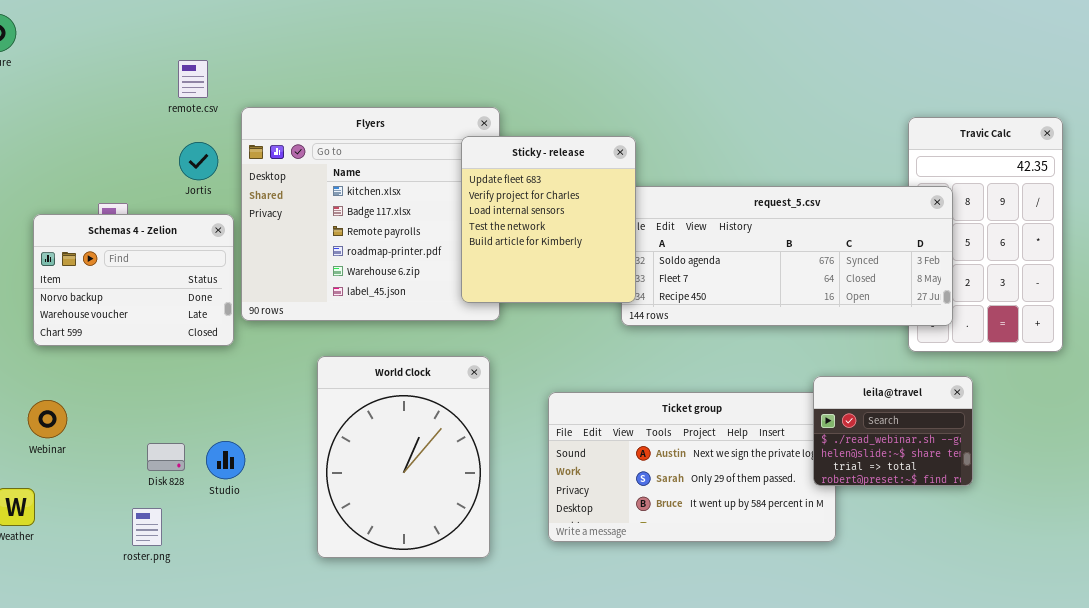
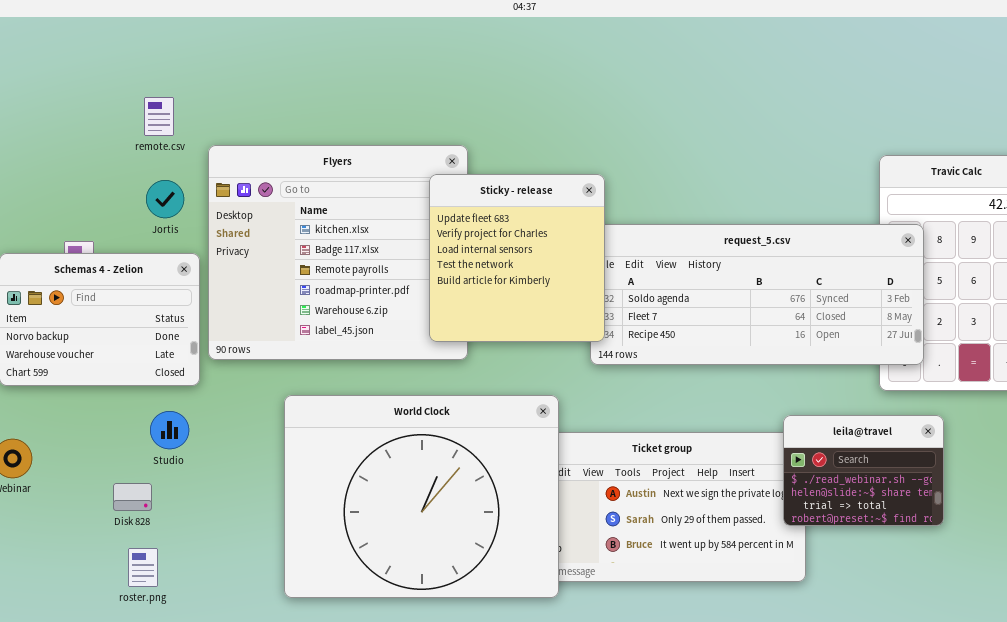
World Clock: [317,356,490,558] -> [284,395,559,598], resized
Studio: [206,441,245,479] -> [150,411,189,449], moved
roster.png: [132,508,162,546] -> [128,548,158,587], moved

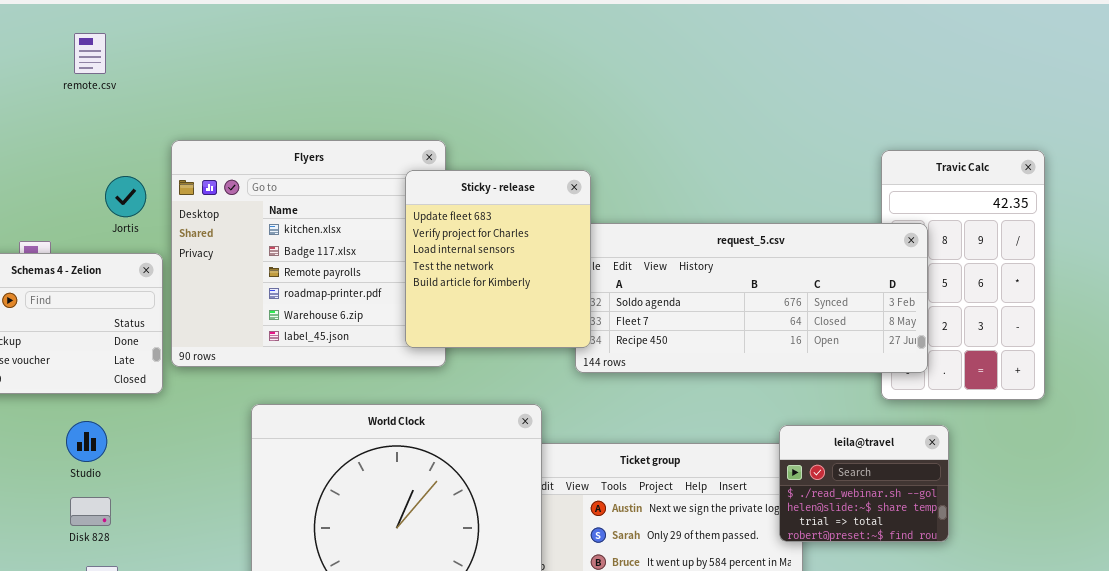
remote.csv: [144,97,174,136] -> [74,33,106,74], moved
Studio: [150,411,189,449] -> [66,421,107,462], moved

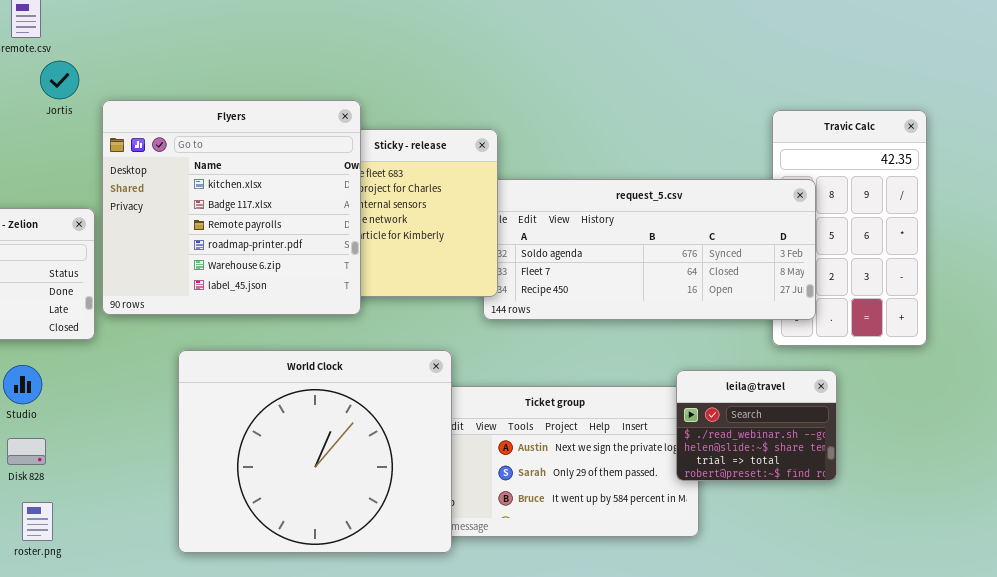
Flyers: [171,140,446,367] -> [102,100,361,315], raised
Jortis: [105,176,146,217] -> [40,61,79,99], moved

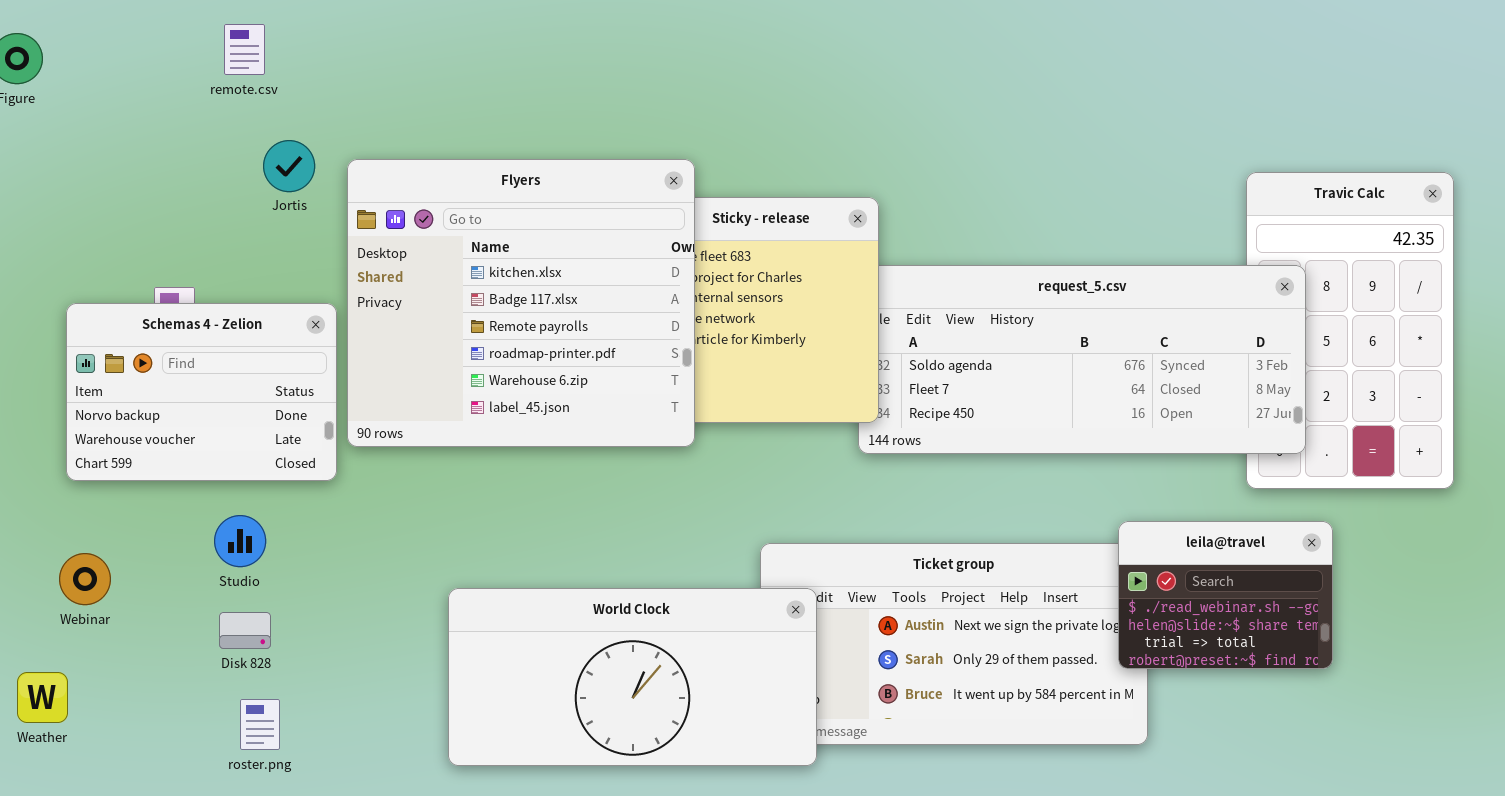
Jortis: [40,61,79,99] -> [263,140,315,192], moved
World Clock: [178,350,452,553] -> [448,588,817,766], resized

